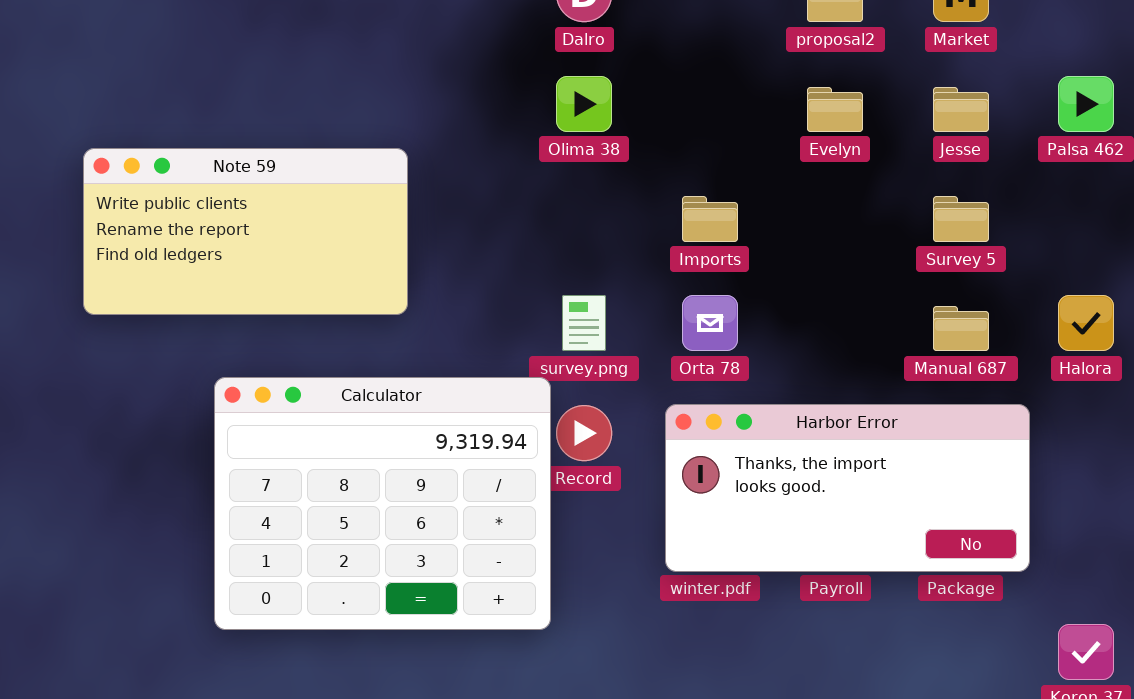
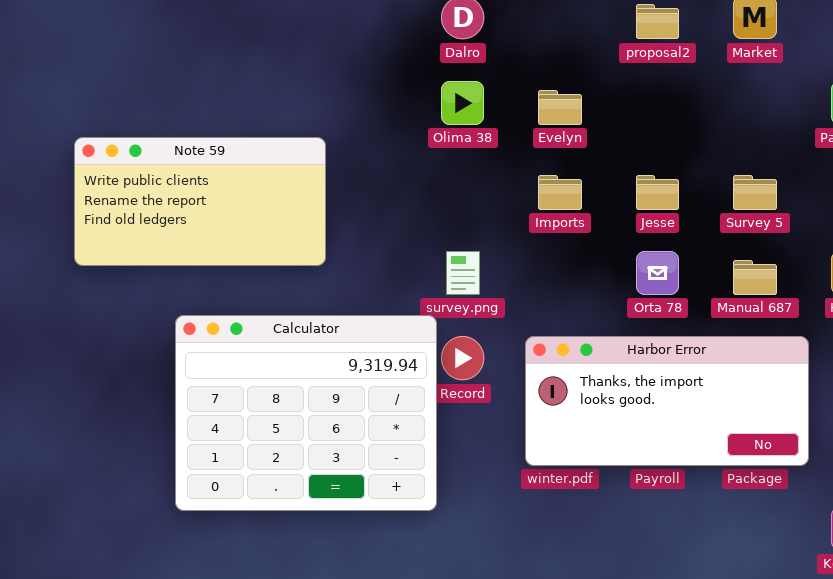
Evelyn: [807,87,863,132] -> [538,90,582,125], moved
Jesse: [933,87,989,132] -> [636,175,679,210], moved
Orta 78: [682,295,738,351] -> [636,251,679,295], moved

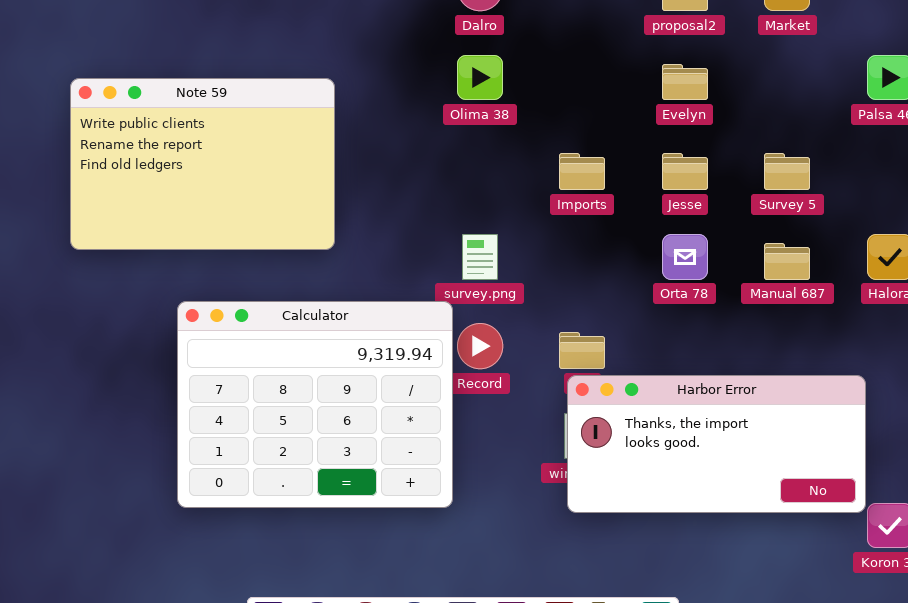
Evelyn: [538,90,582,125] -> [662,64,708,100], moved
Note 59: [74,137,326,266] -> [70,78,335,250], resized
Harbor Error: [525,336,809,466] -> [567,375,866,513], moved

